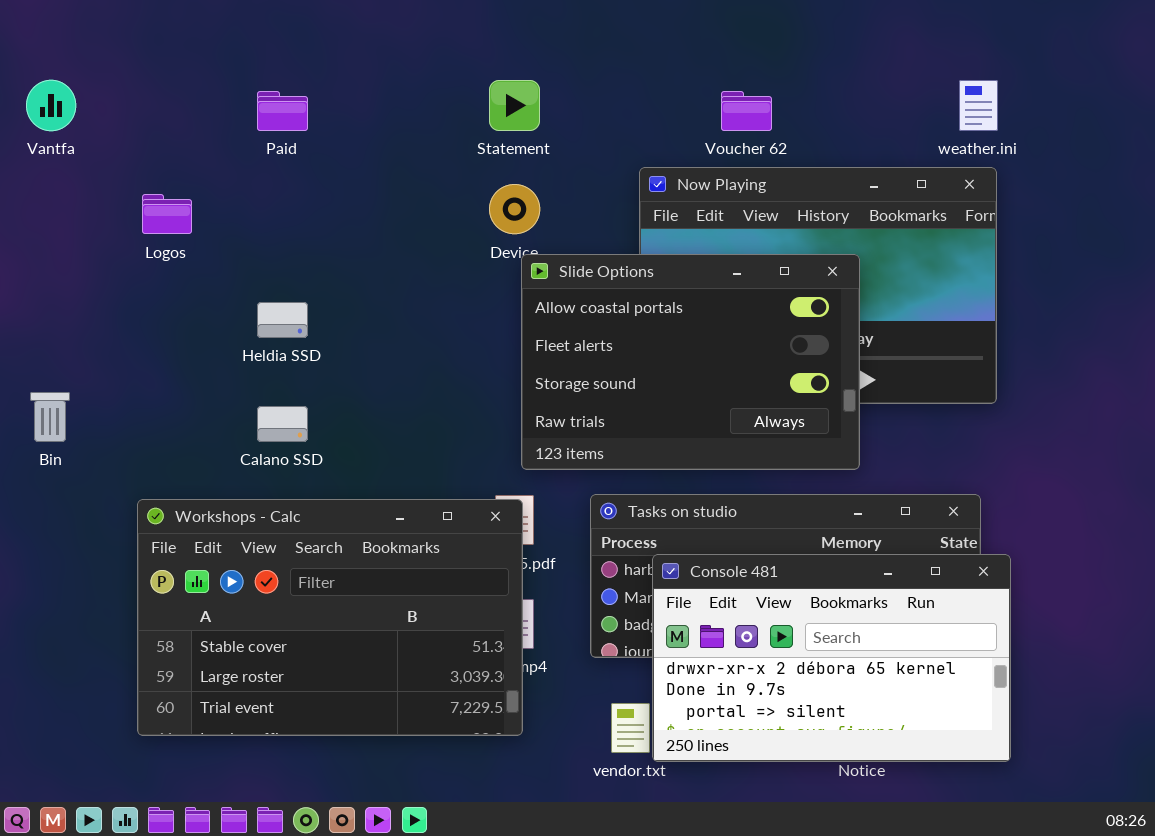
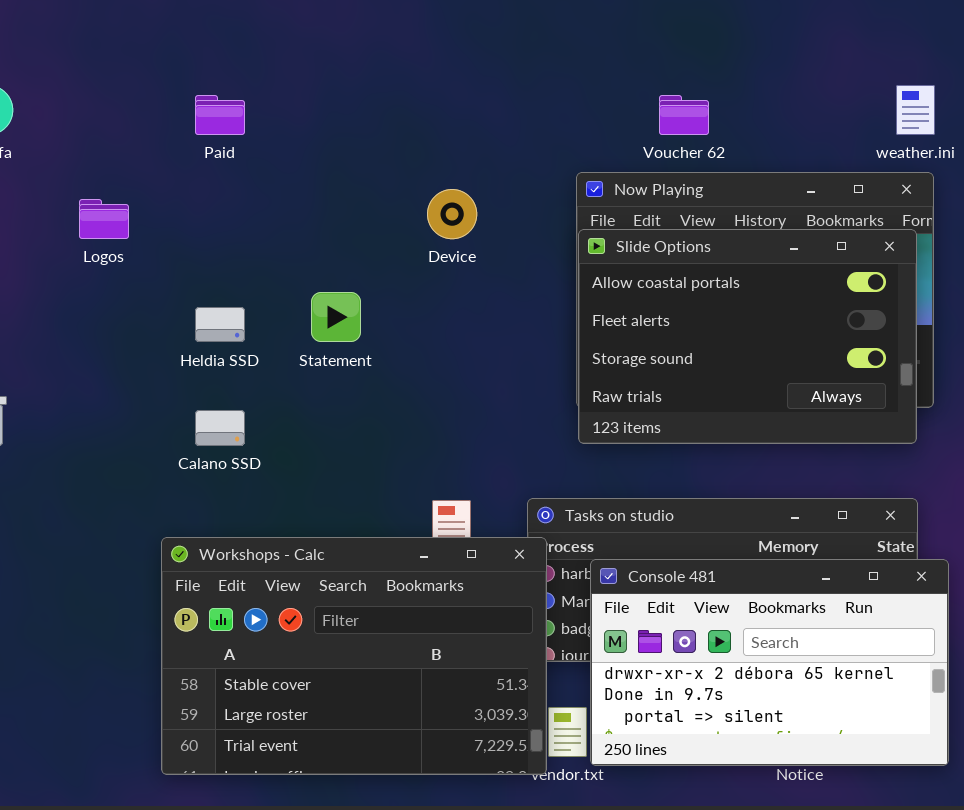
Statement: [489,80,540,131] -> [311,292,361,342], moved
Slide Options: [521,254,860,470] -> [578,229,917,444], moved
Workshops - Calc: [137,499,523,736] -> [161,537,547,775], moved

